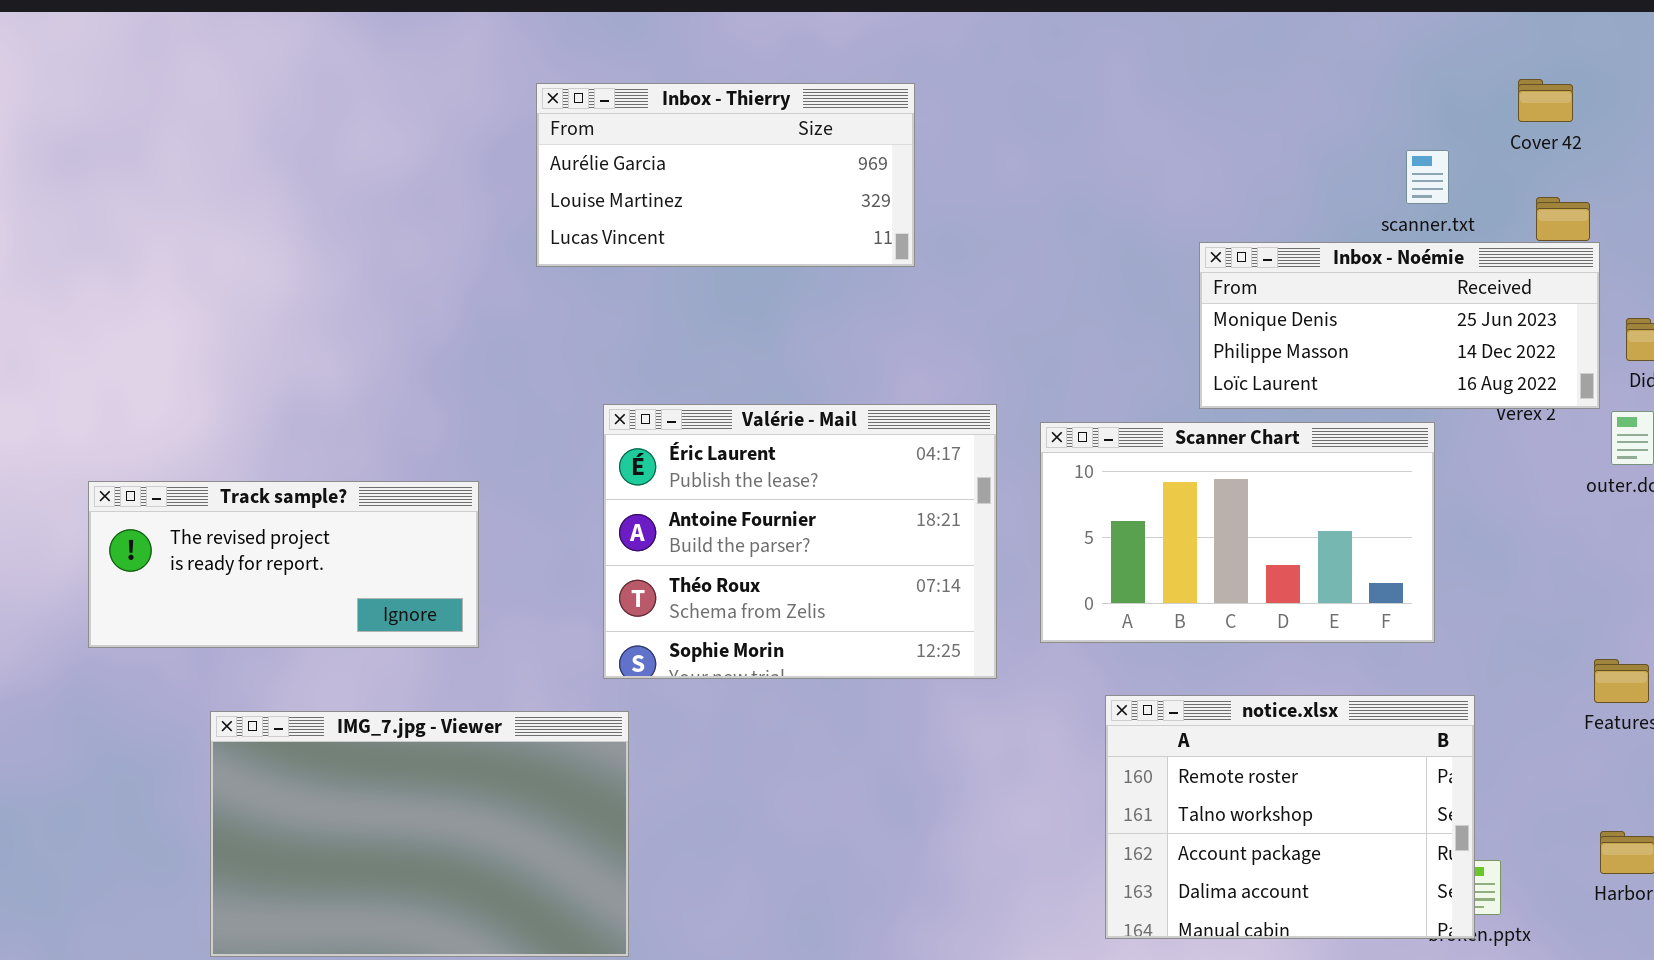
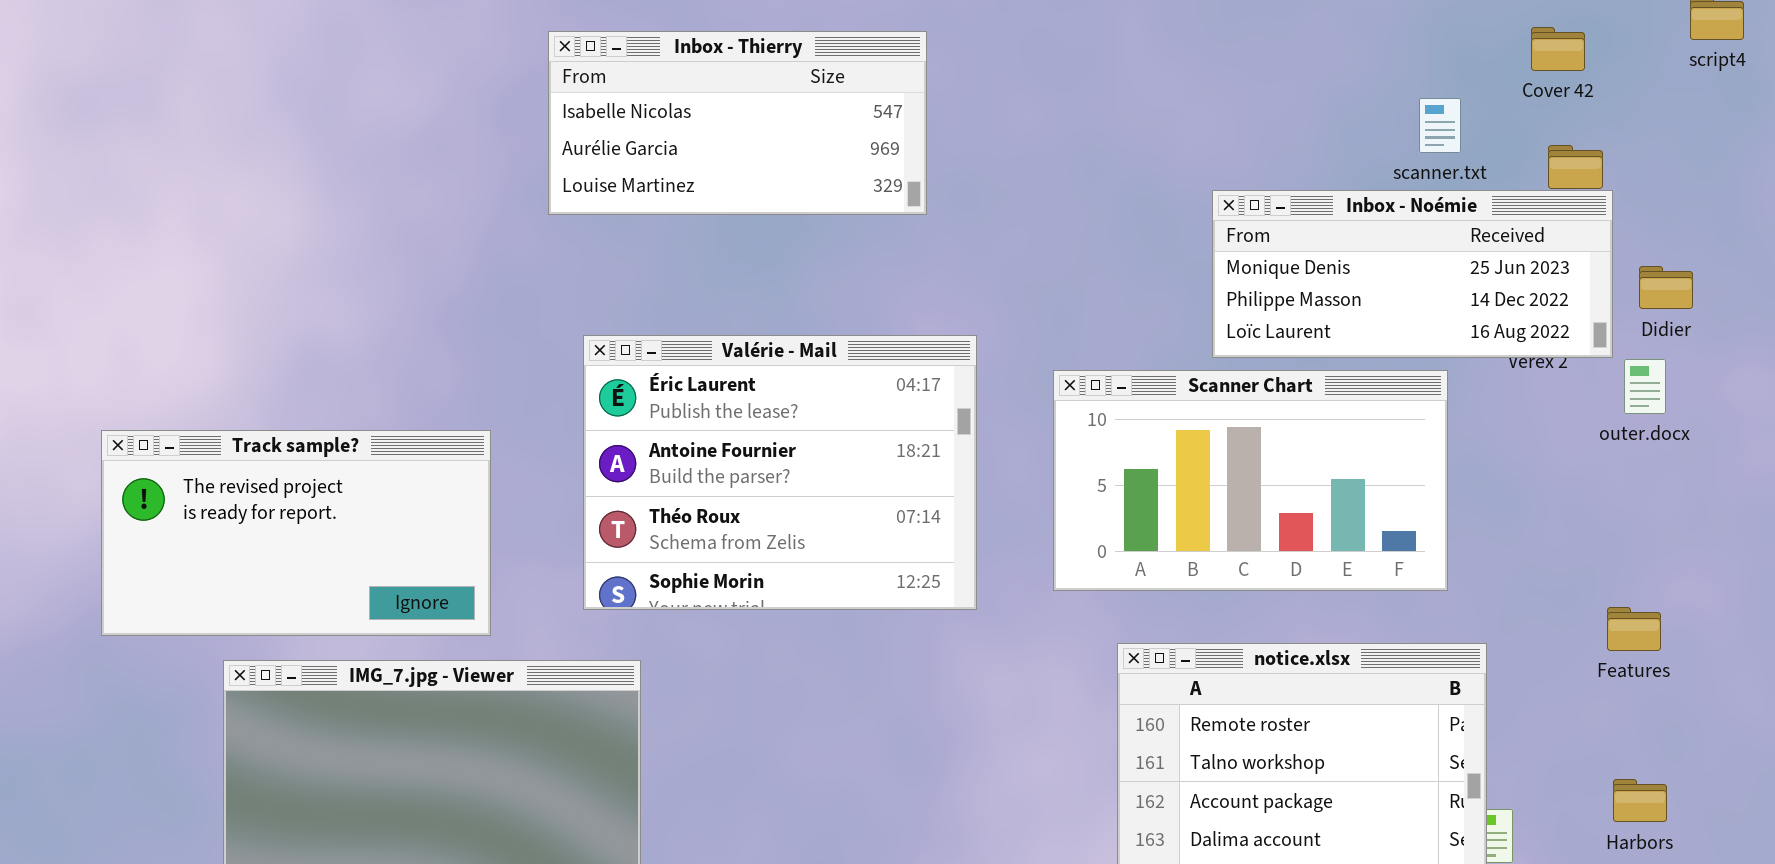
Inbox - Thierry: [536,83,915,267] -> [548,31,927,215], scrolled up 1 row
Valérie - Mail: [603,404,997,679] -> [583,335,977,610], moved
Track sample?: [88,481,479,648] -> [101,430,491,636], resized

